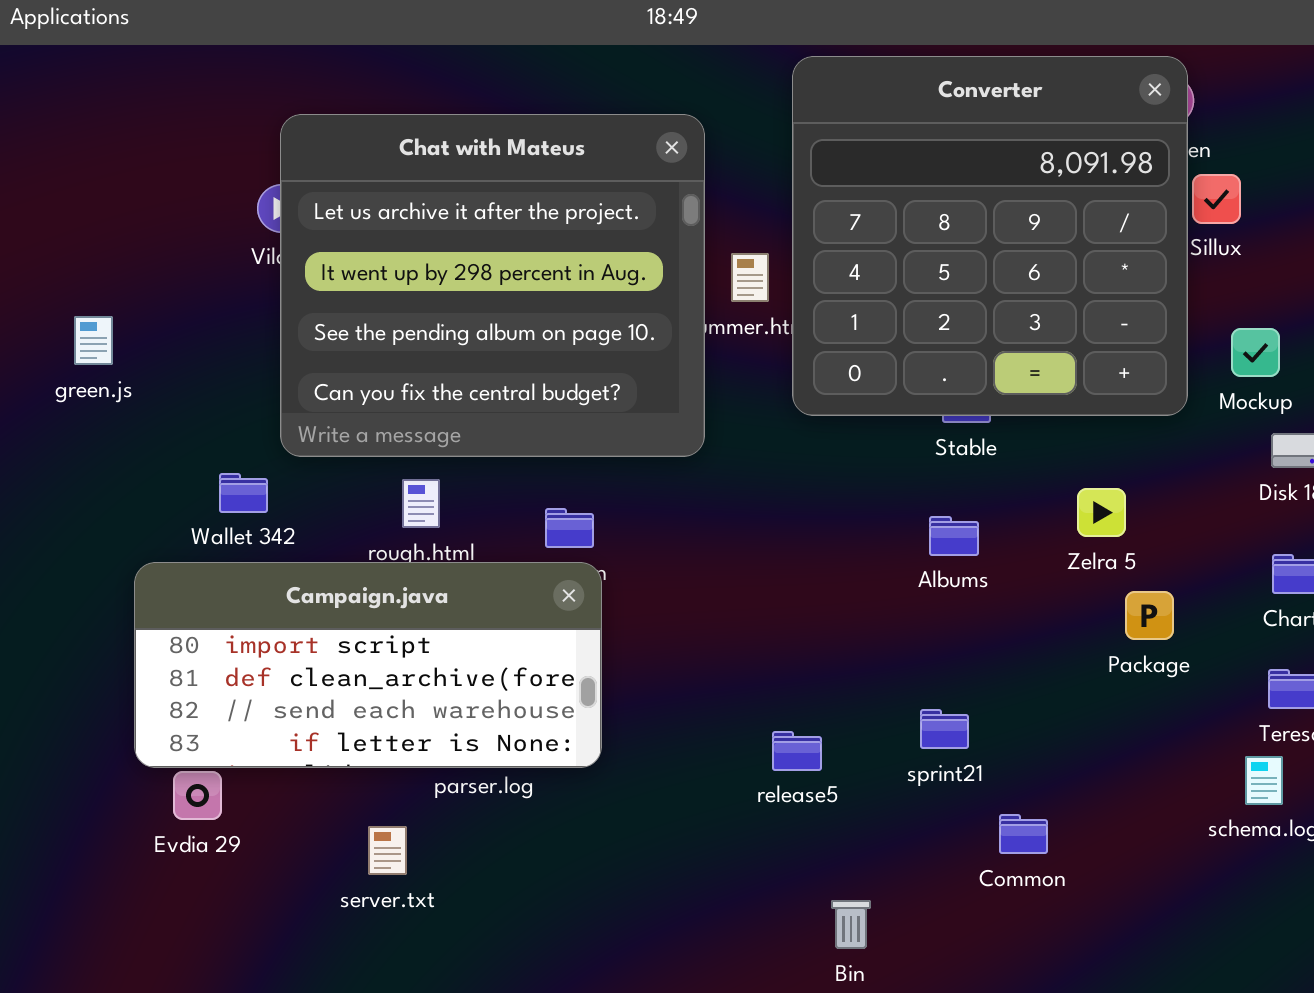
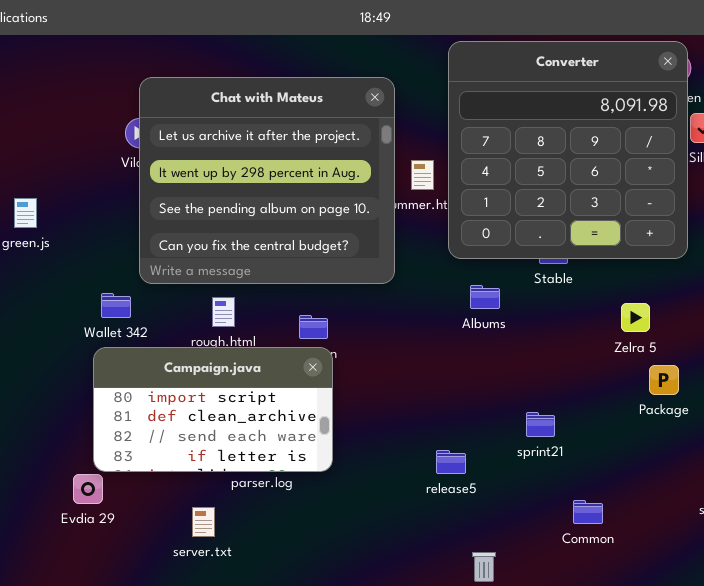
Albums: [929,516,979,556] -> [470,285,500,309], moved
Campaign.java: [134,562,602,768] -> [93,347,333,472], resized
sprint21: [920,709,969,749] -> [526,412,555,437], moved

